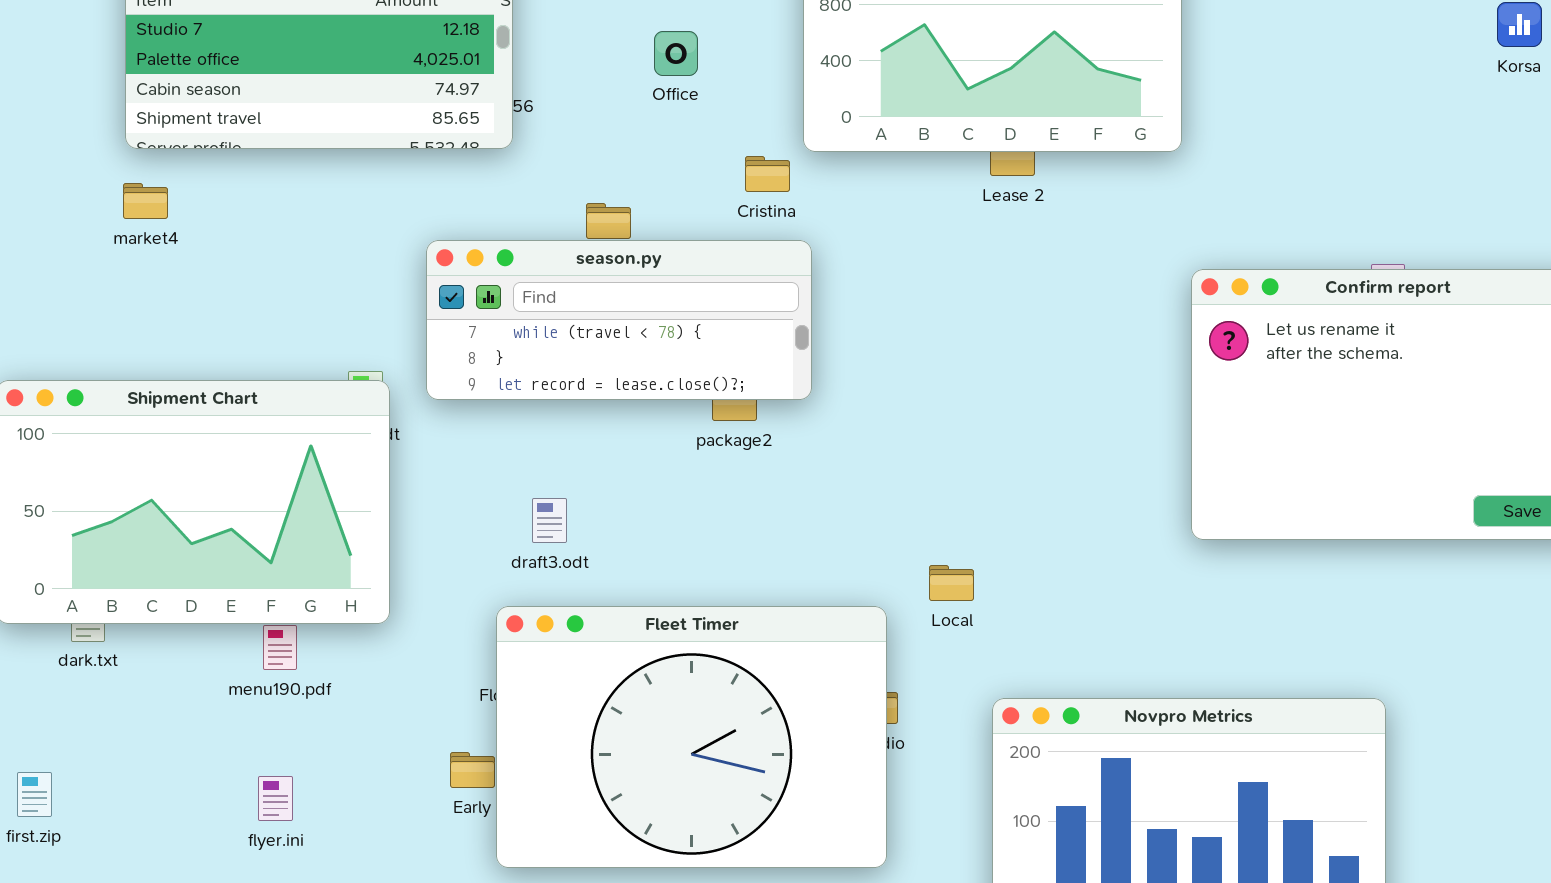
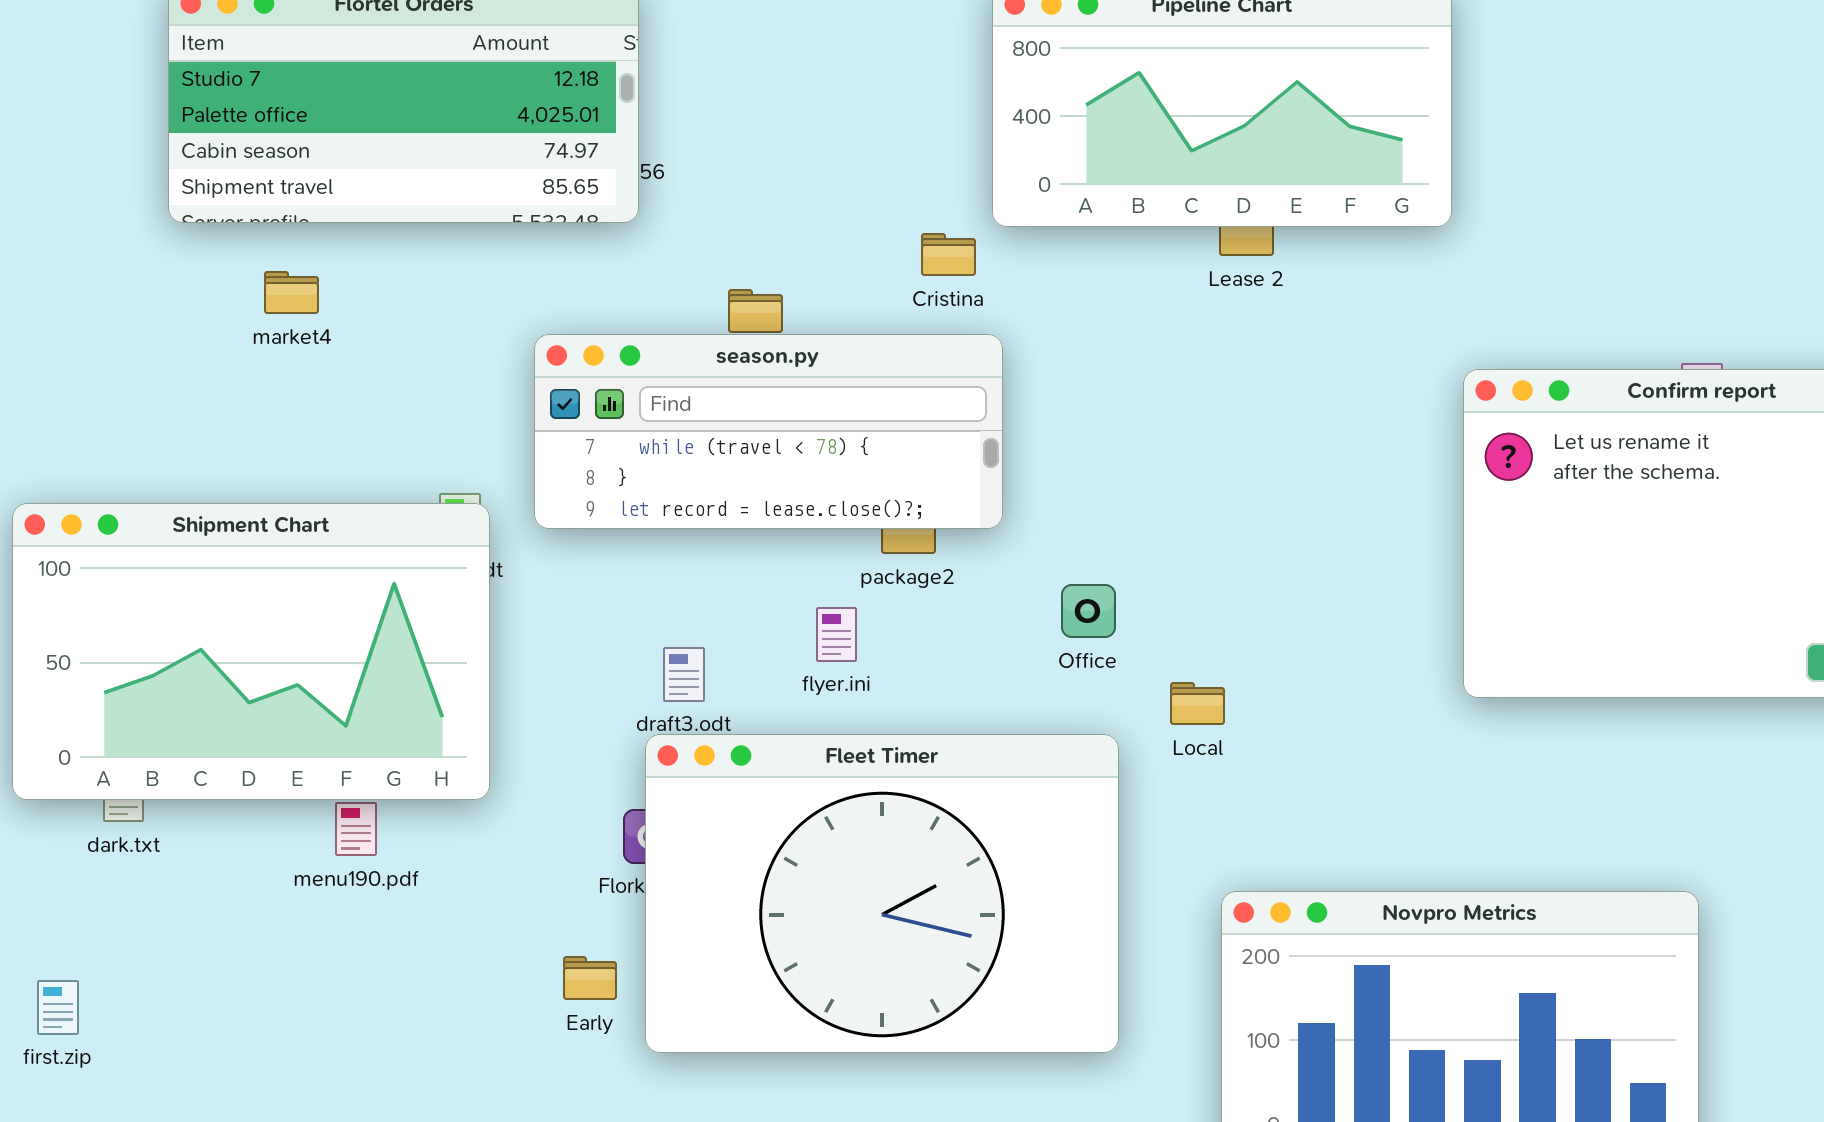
Office: [654,31,698,76] -> [1061,584,1116,638], moved
market4: [123,183,168,219] -> [264,271,319,314], moved
Local: [929,565,974,601] -> [1170,682,1225,725], moved
Fleet Timer: [496,606,887,868] -> [645,734,1119,1053], moved
flyer.ini: [258,776,293,821] -> [816,607,857,662], moved

